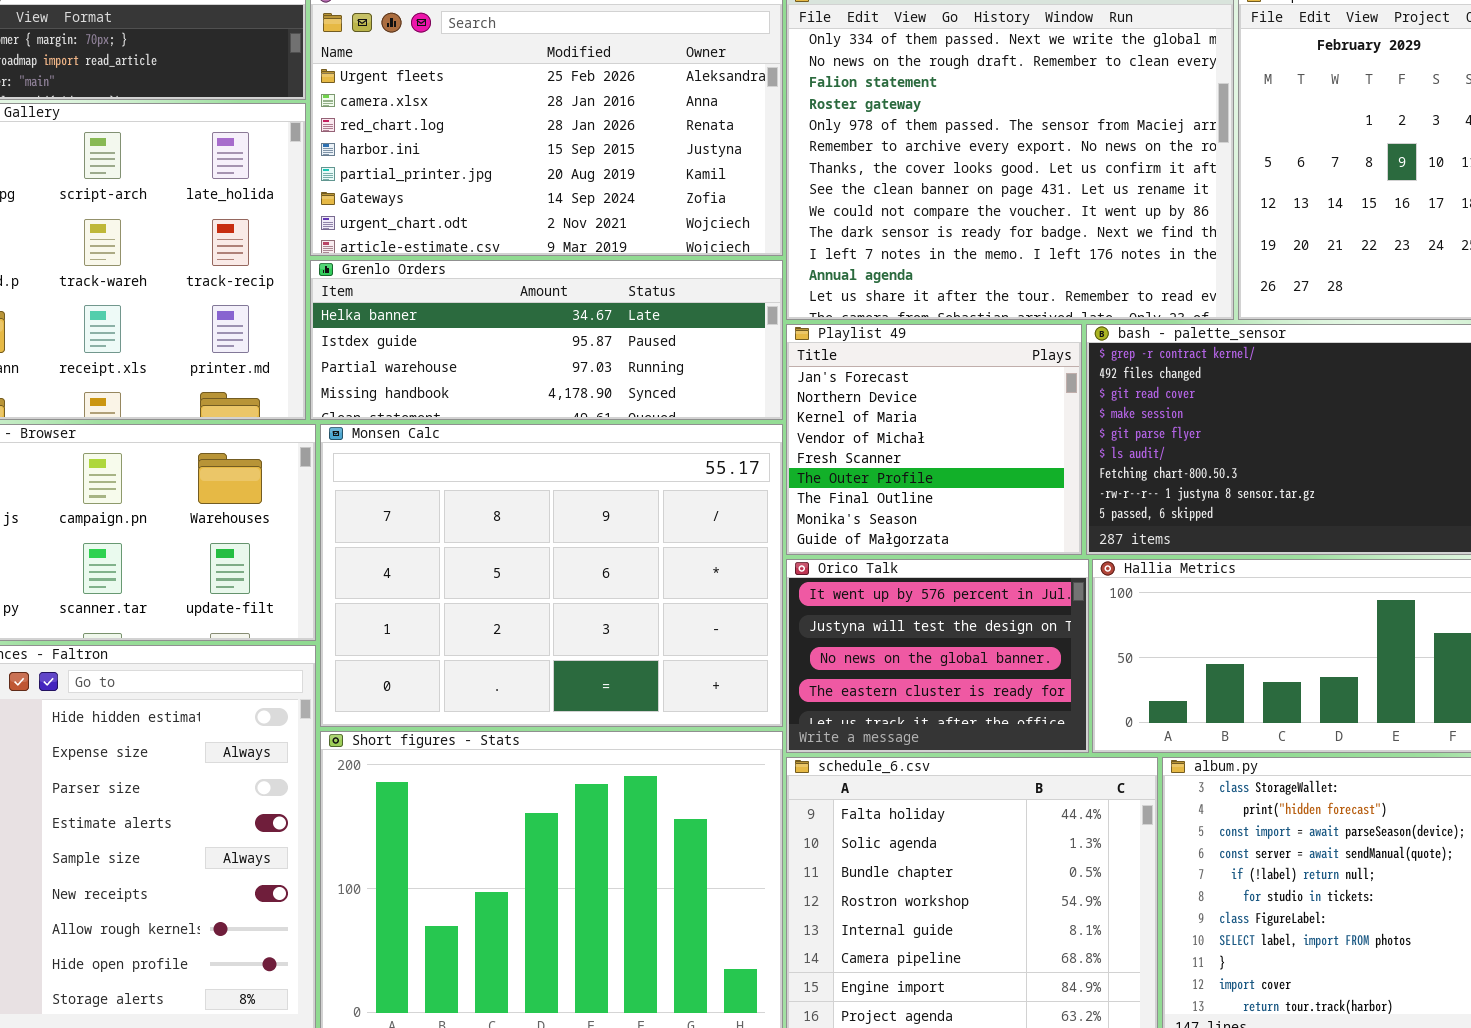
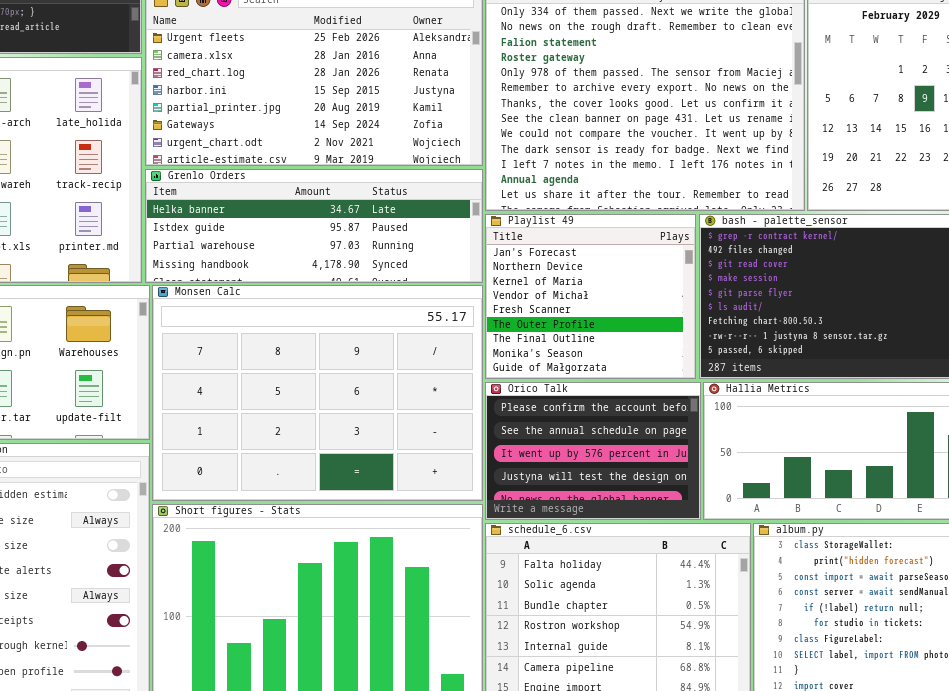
Orico Talk: [786,559,1089,753] -> [485,382,701,520], scrolled up 2 rows

